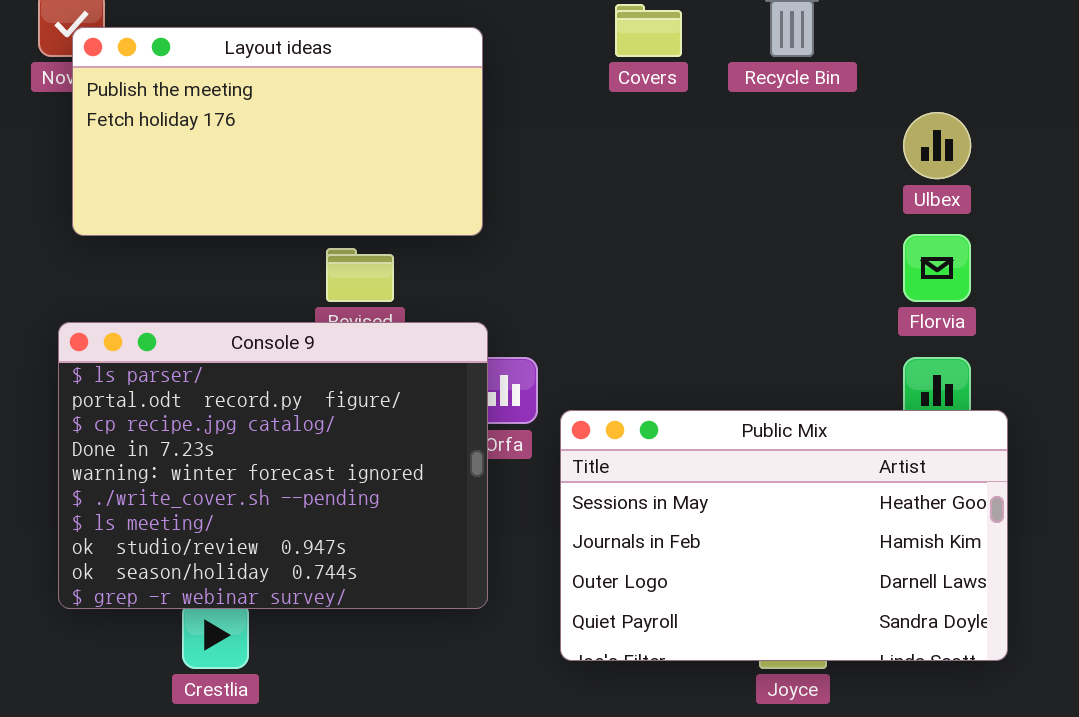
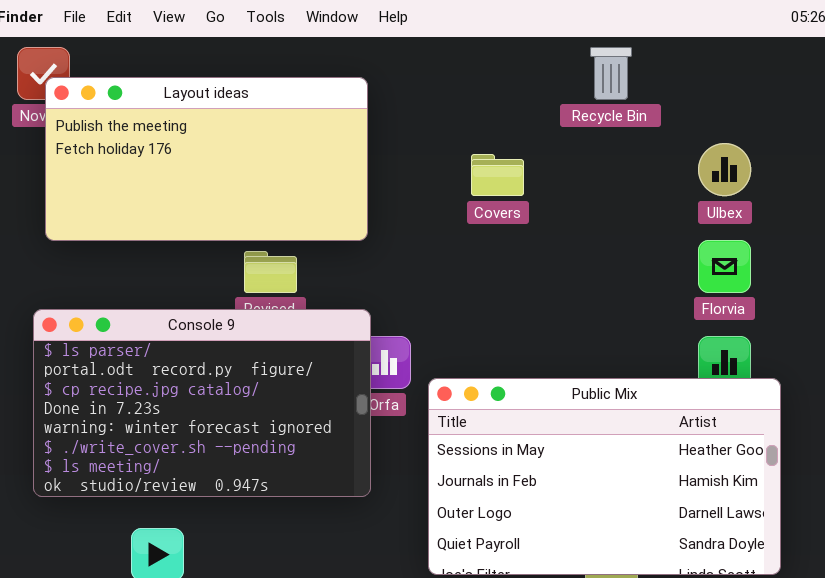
Covers: [615,4,682,57] -> [471,154,524,196], moved
Console 9: [58,322,488,609] -> [33,309,371,497], resized

